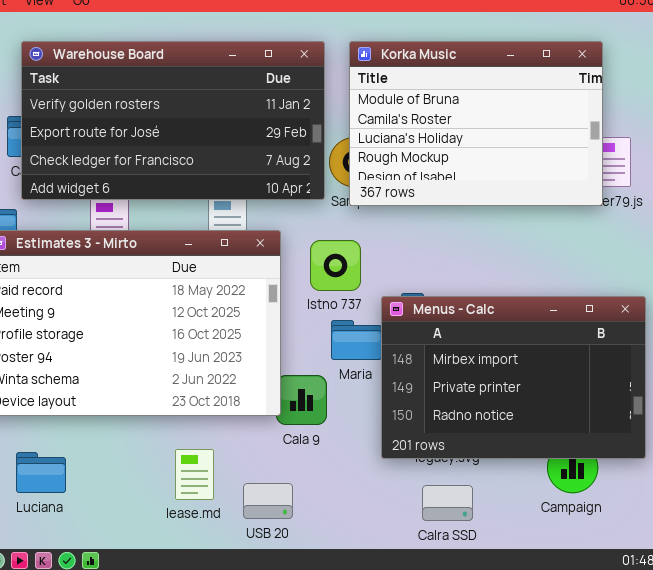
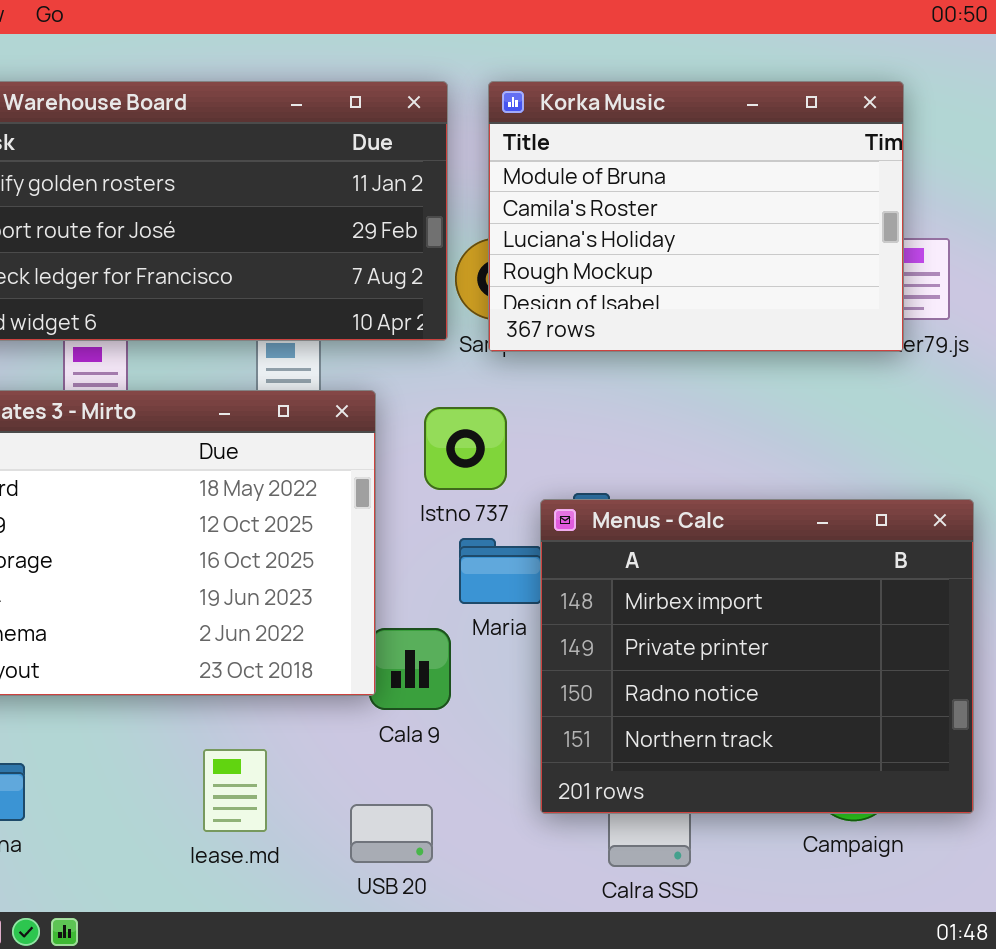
Menus - Calc: [381,296,646,459] -> [540,499,974,814], resized
USB 20: [243,483,293,519] -> [350,804,433,863], moved

